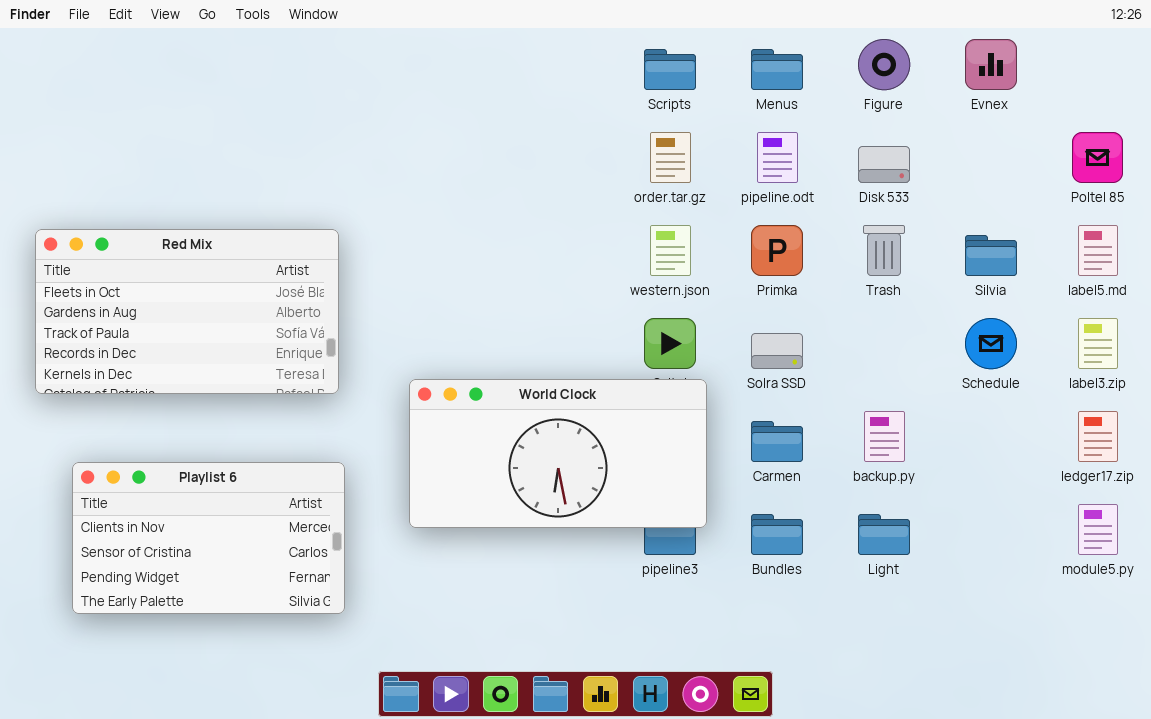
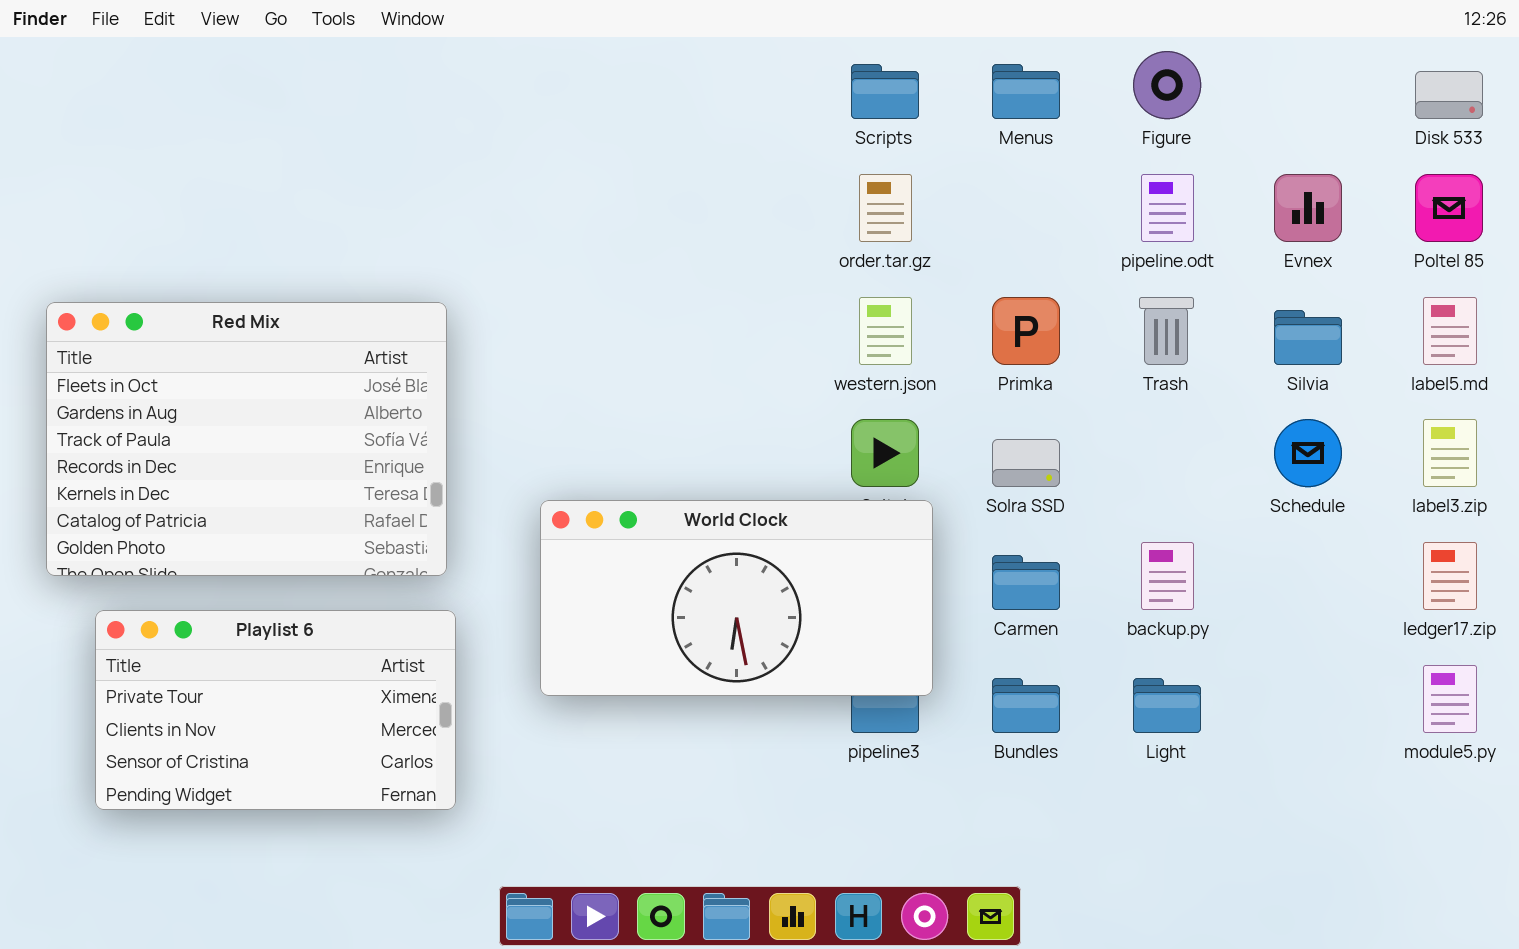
Evnex: [965,39,1017,90] -> [1274,174,1342,242], moved
pipeline.odt: [757,132,798,183] -> [1141,174,1194,242], moved
Disk 533: [858,146,910,183] -> [1415,71,1483,119], moved
Red Mix: [35,229,339,394] -> [46,302,447,576], resized
Playlist 6: [72,462,345,614] -> [95,610,456,810], scrolled up 1 row

